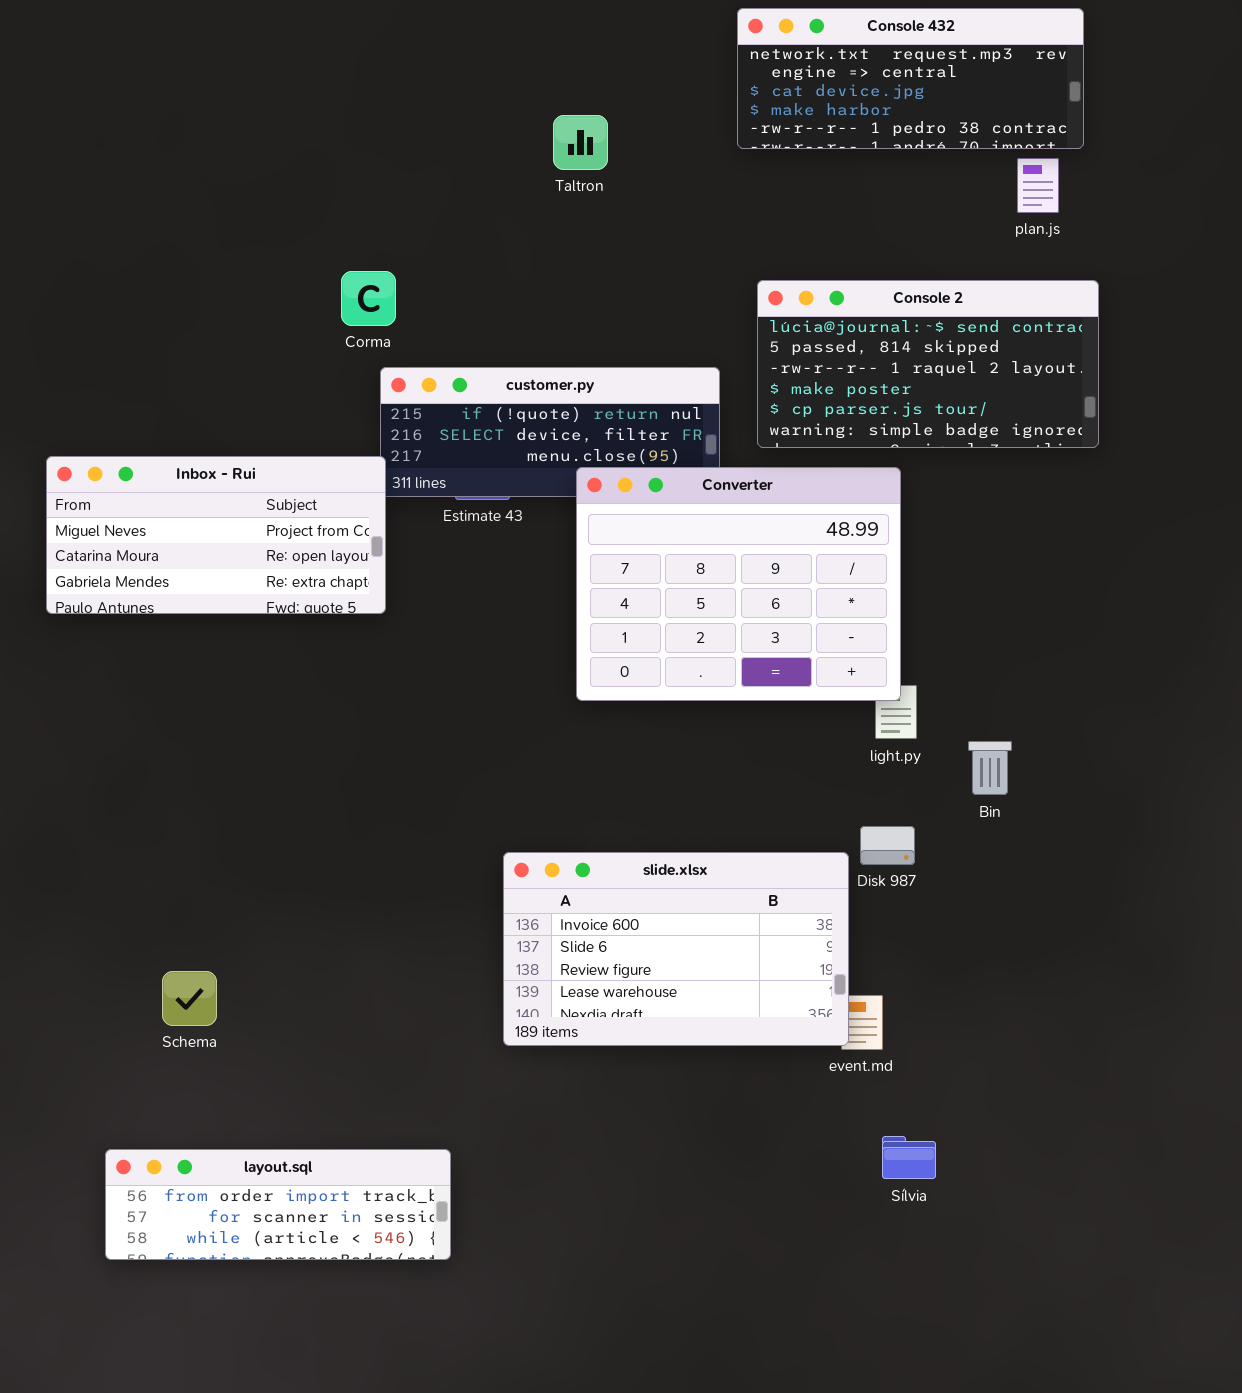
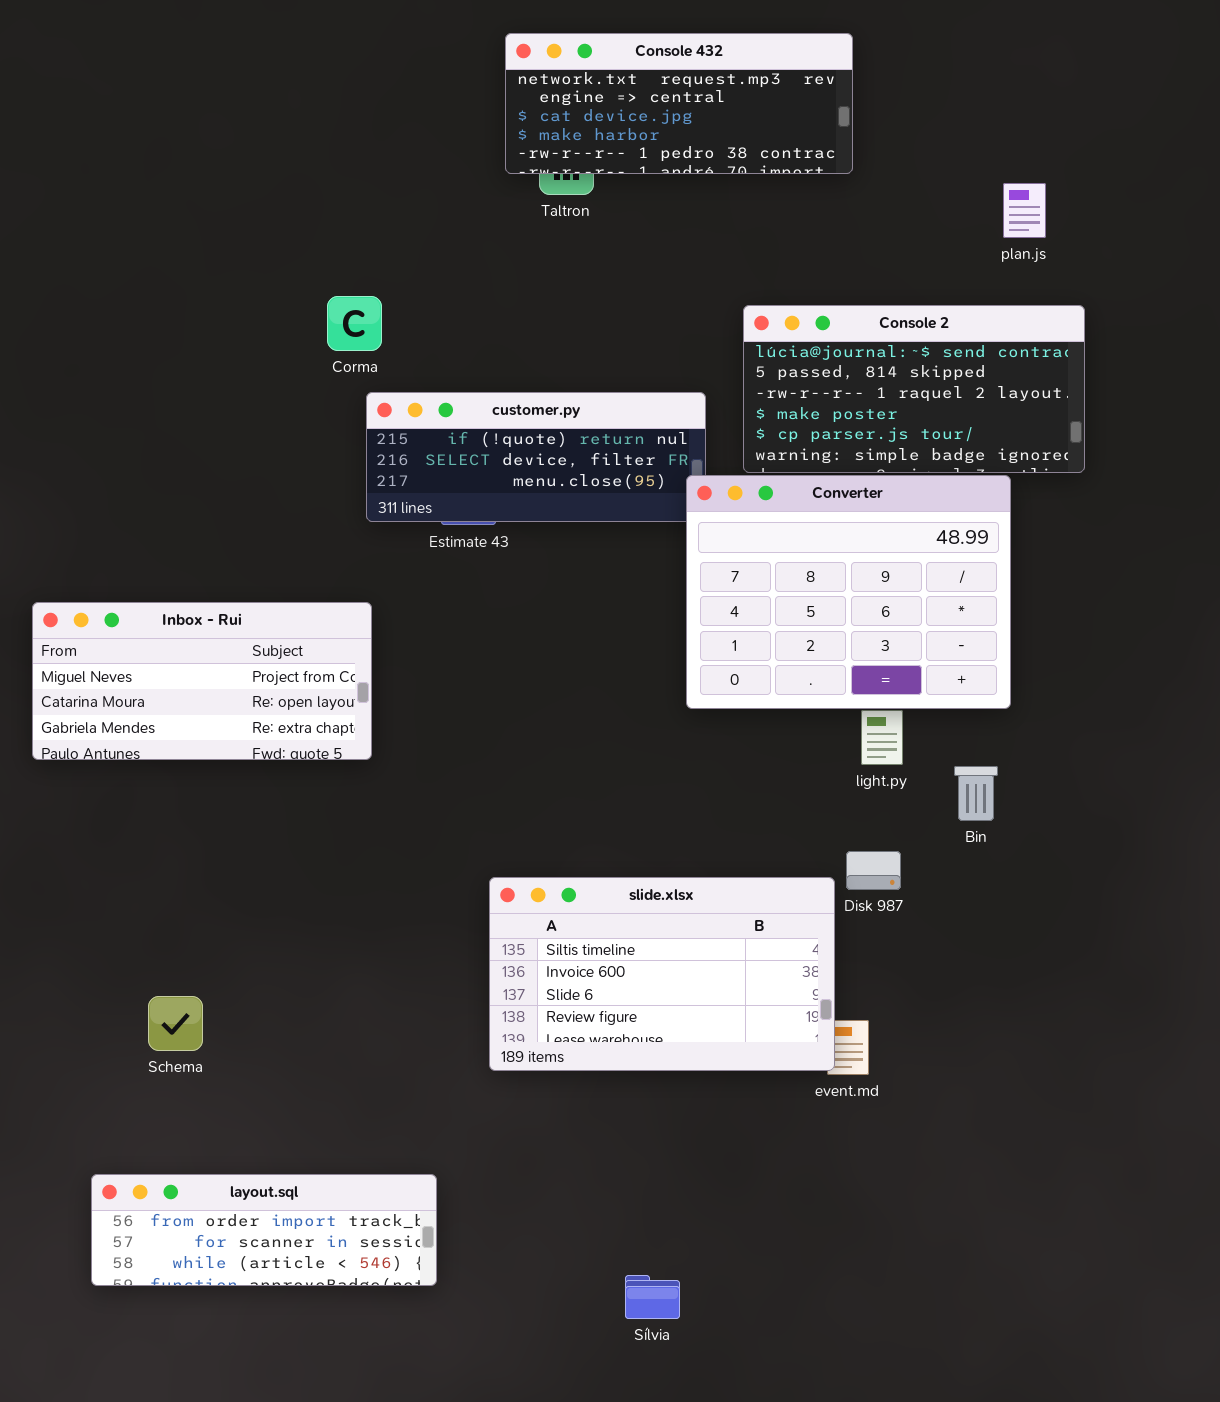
Console 432: [737,8,1084,149] -> [505,33,853,174], moved
Inbox - Rui: [46,456,386,614] -> [32,602,372,760], moved
Converter: [576,467,901,701] -> [686,475,1011,709], moved
slide.xlsx: [503,852,849,1046] -> [489,877,835,1071], scrolled up 1 row
Sílvia: [882,1136,936,1179] -> [625,1275,680,1319], moved

